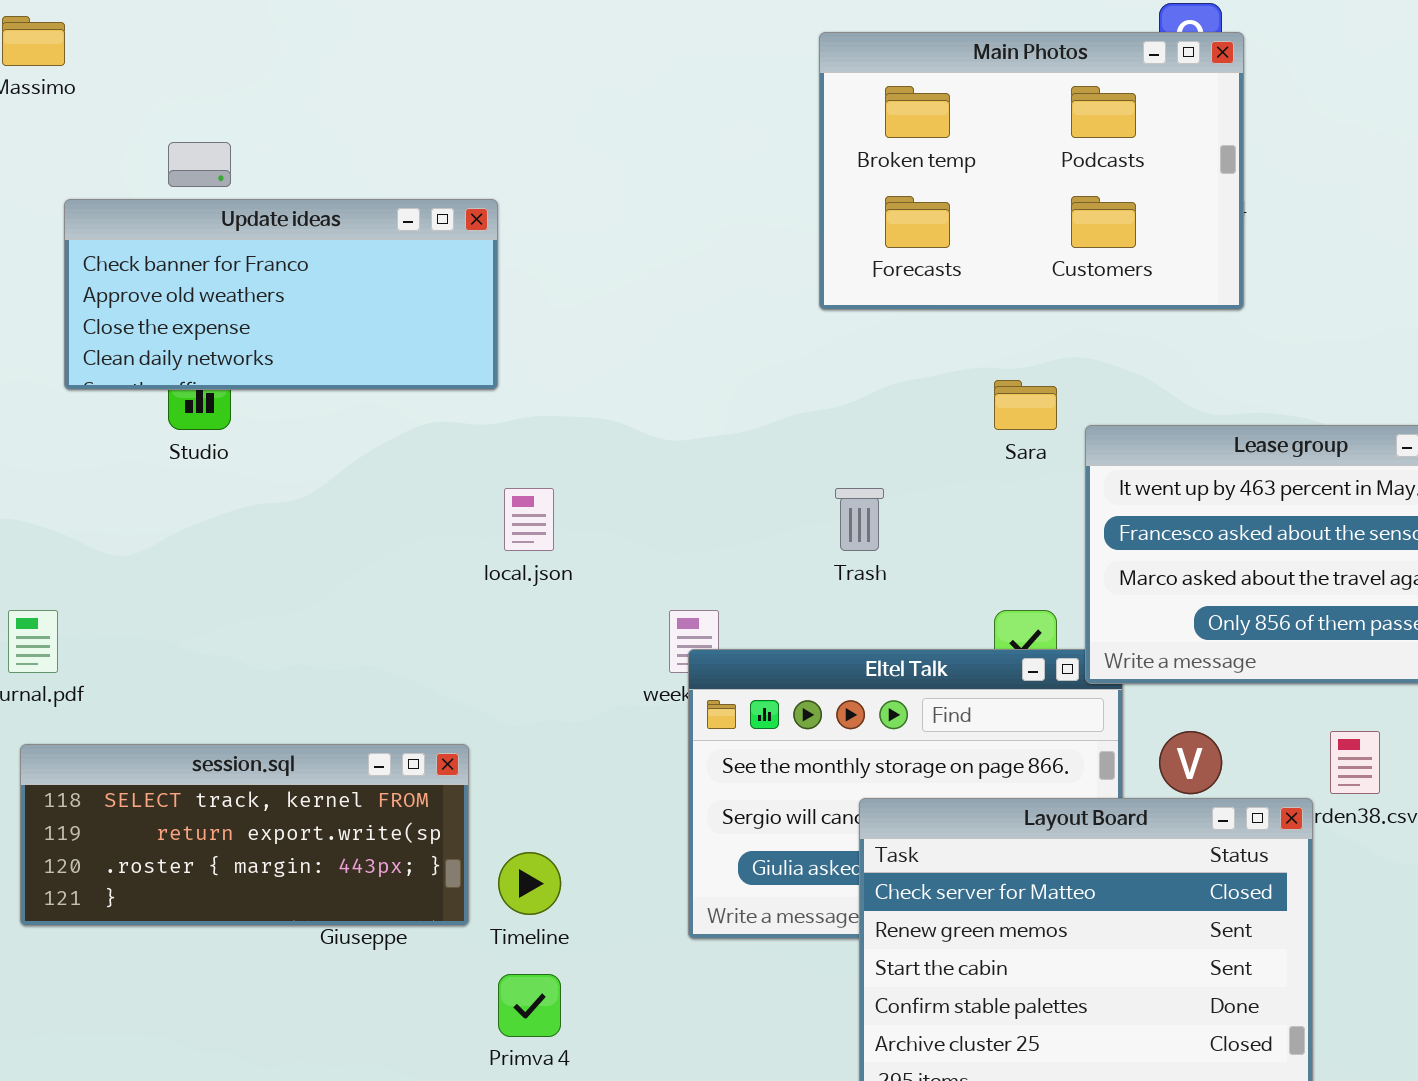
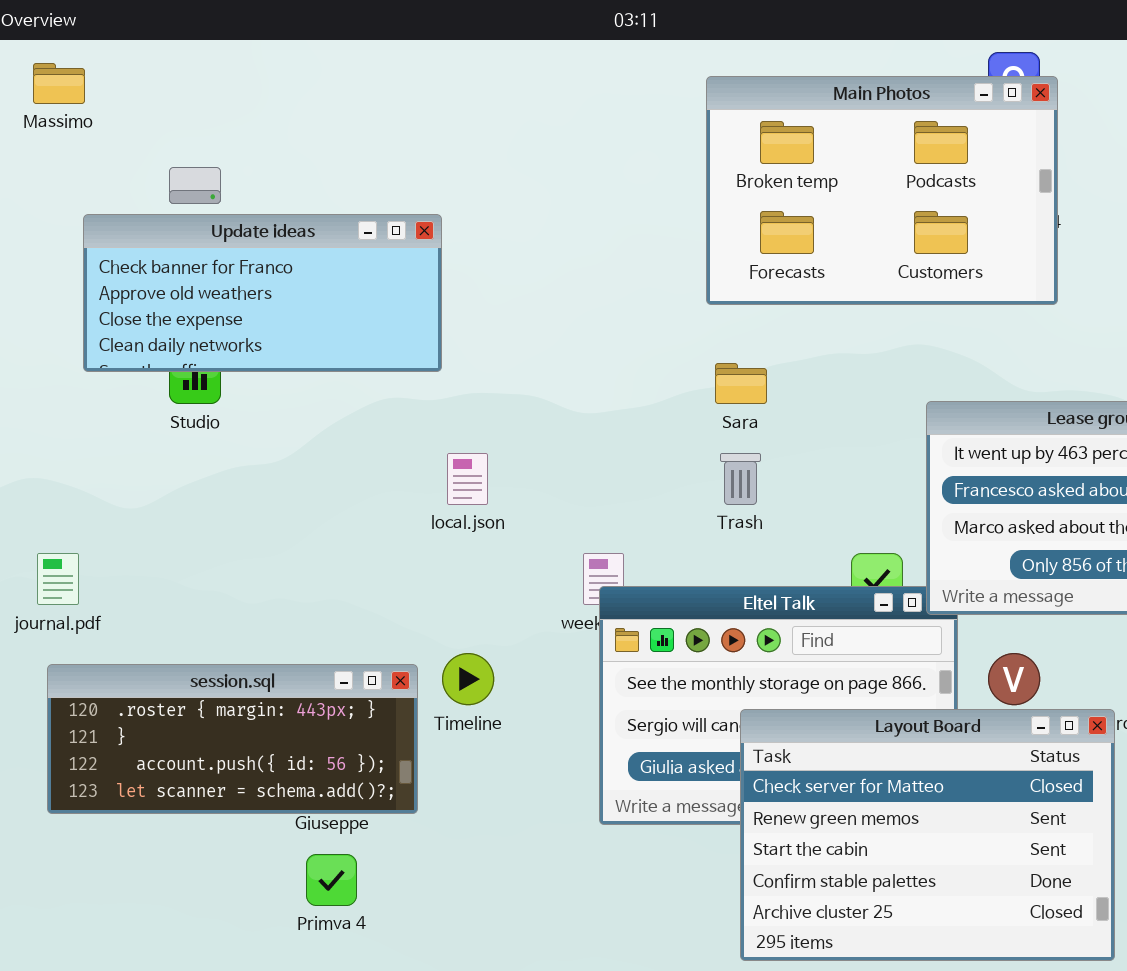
Sara: [994,380,1057,430] -> [715,363,767,404], moved
session.sql: [20,744,469,926] -> [47,664,418,814], scrolled down 2 rows
Timeline: [498,852,561,915] -> [442,653,494,705], moved
Primva 4: [498,974,561,1037] -> [306,854,357,906], moved

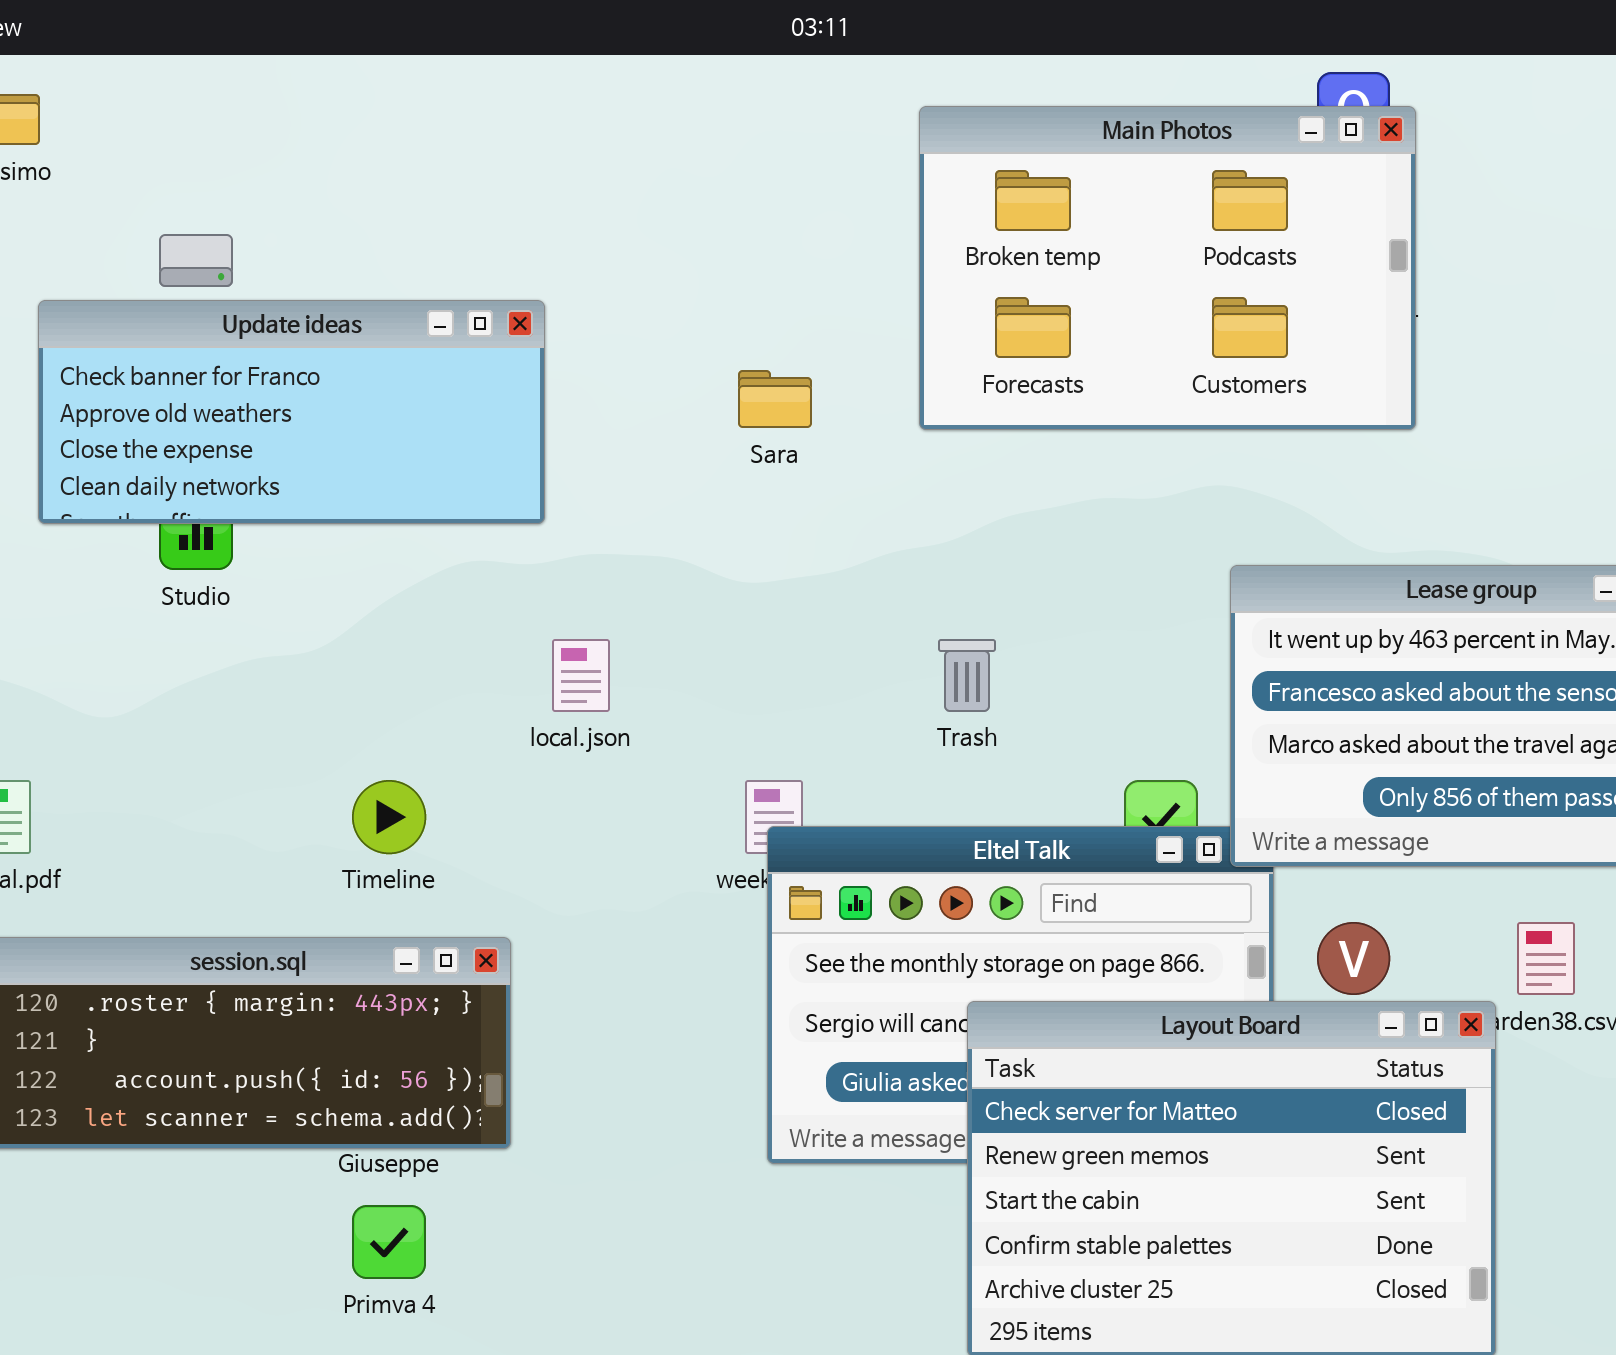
Sara: [715,363,767,404] -> [738,370,812,428], moved
Timeline: [442,653,494,705] -> [352,780,426,854], moved

